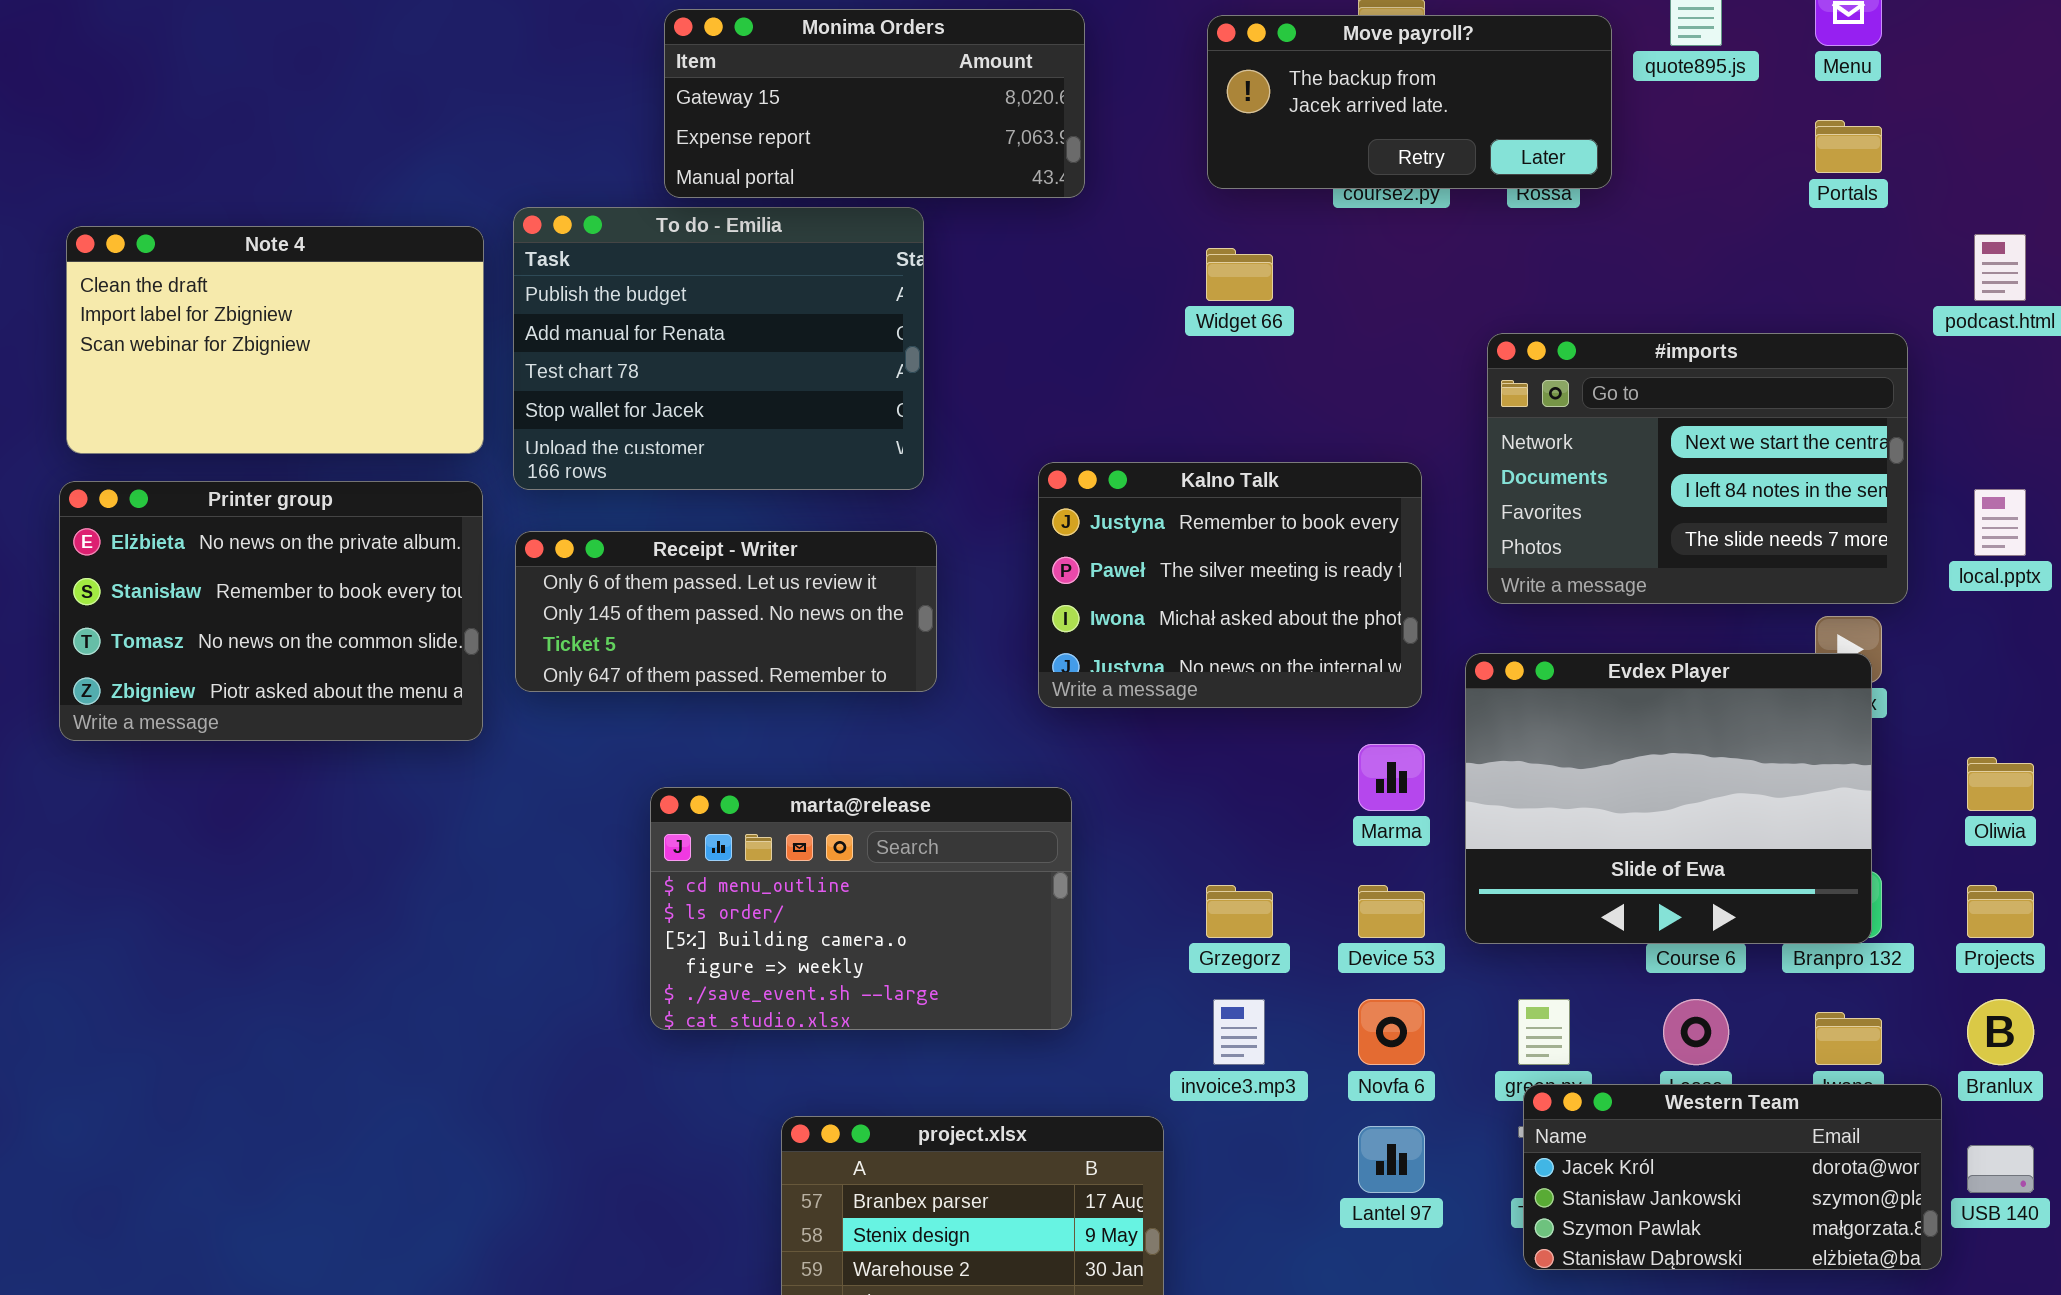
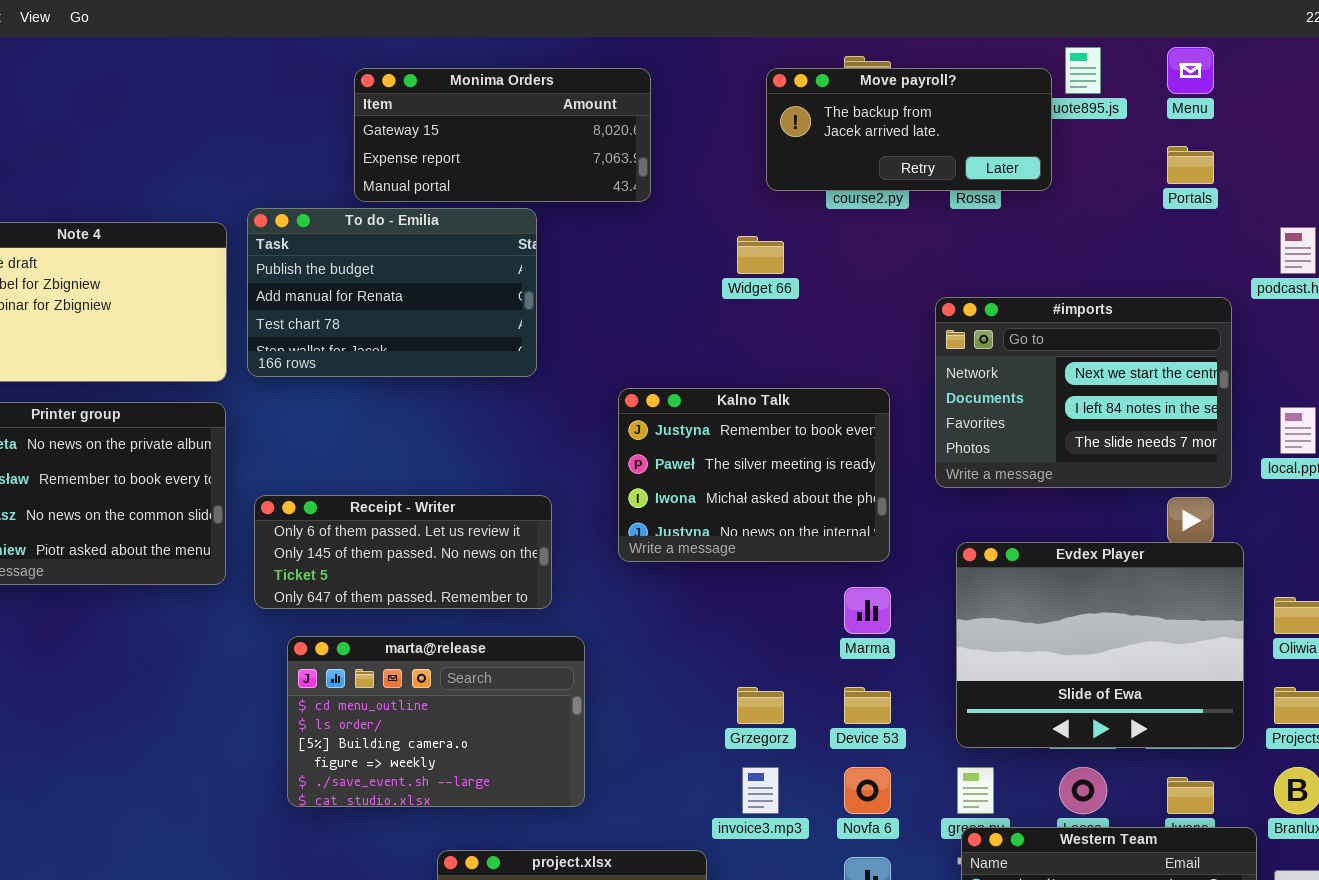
Move payroll?: [1207,15,1612,189] -> [766,68,1052,191], moved
To do - Emilia: [513,207,924,490] -> [247,208,537,377], resized
Receipt - Writer: [515,531,937,692] -> [254,495,552,609], moved
Evdex Player: [1465,653,1872,944] -> [956,542,1244,748], moved
marta@release: [650,787,1072,1030] -> [287,636,585,807], moved

